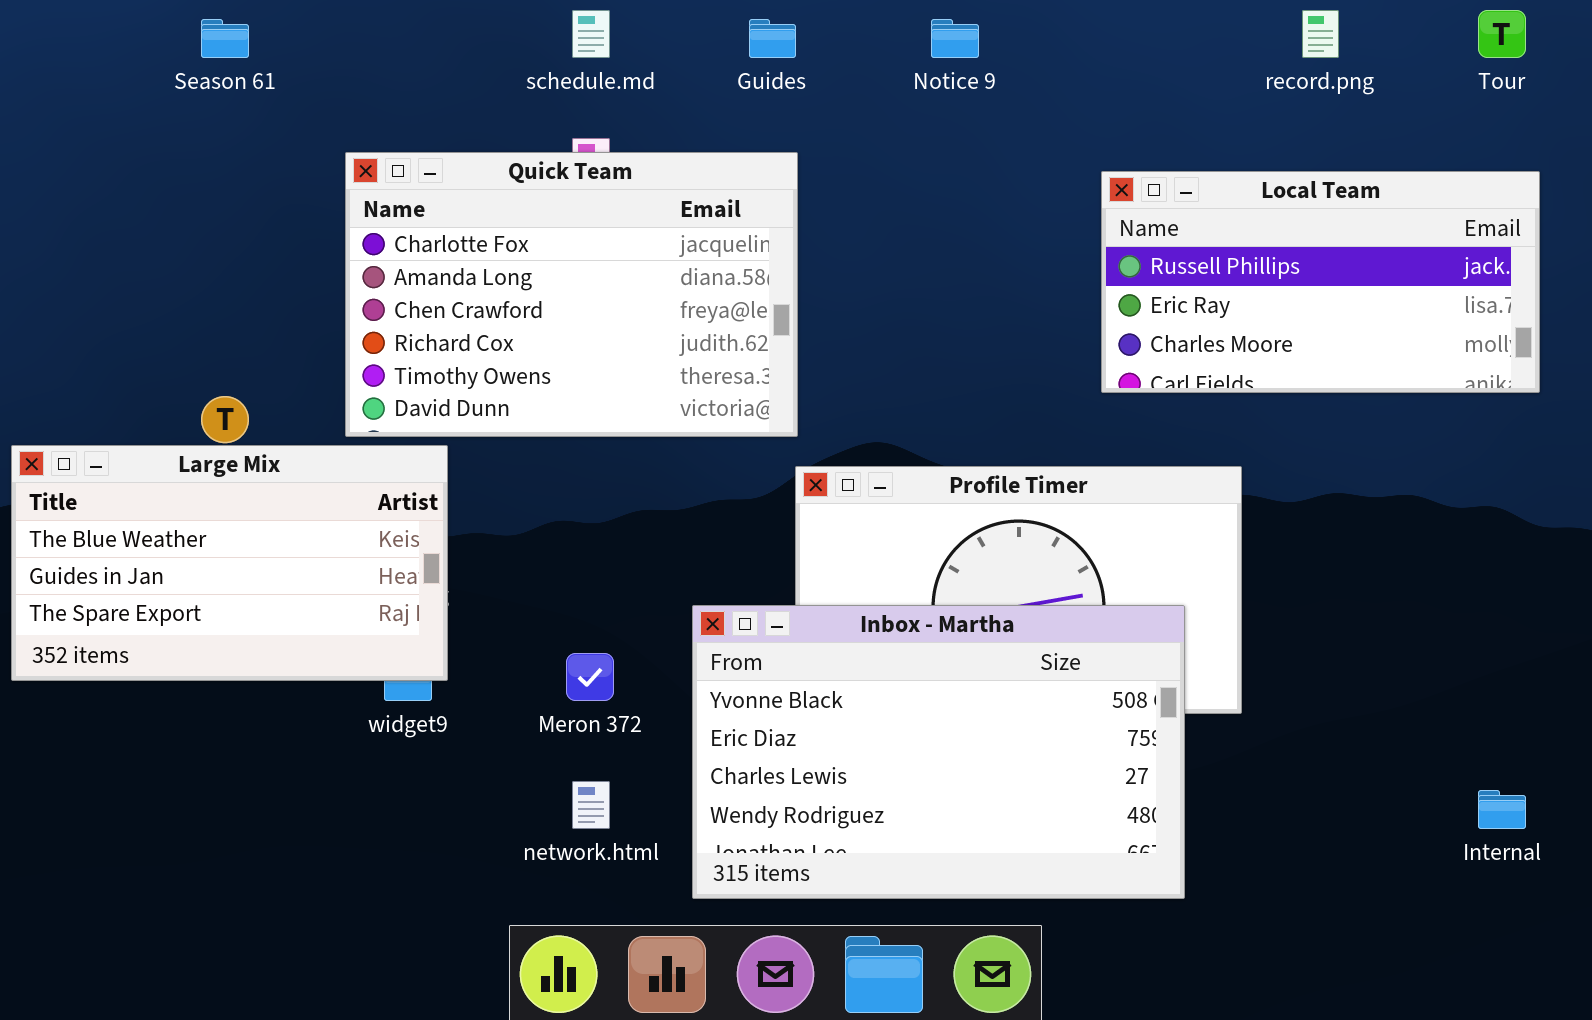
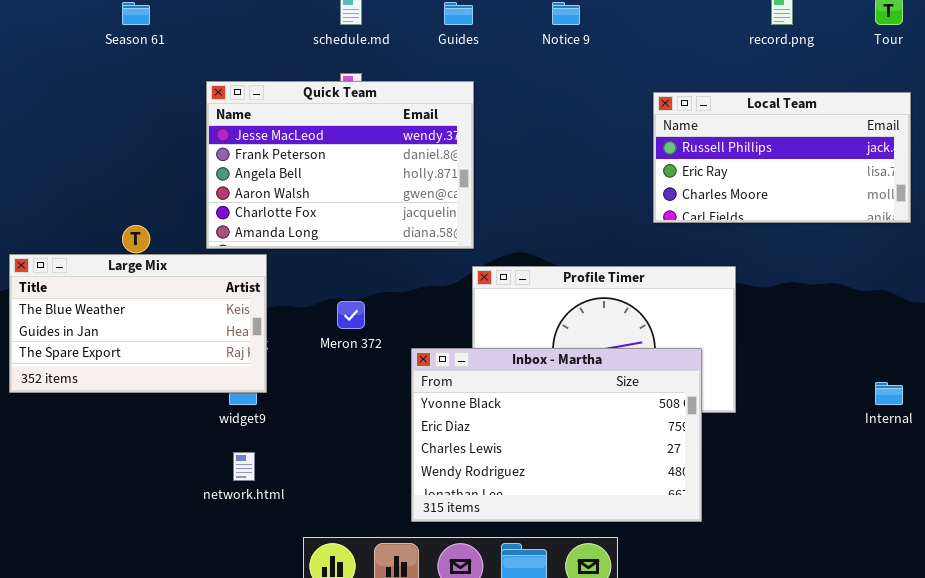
Quick Team: [345,152,798,437] -> [206,81,474,249], scrolled up 4 rows
Meron 372: [566,653,614,701] -> [337,301,365,329], moved
network.html: [572,781,610,829] -> [233,452,255,481], moved
Internal: [1478,790,1526,829] -> [875,382,903,405], moved

